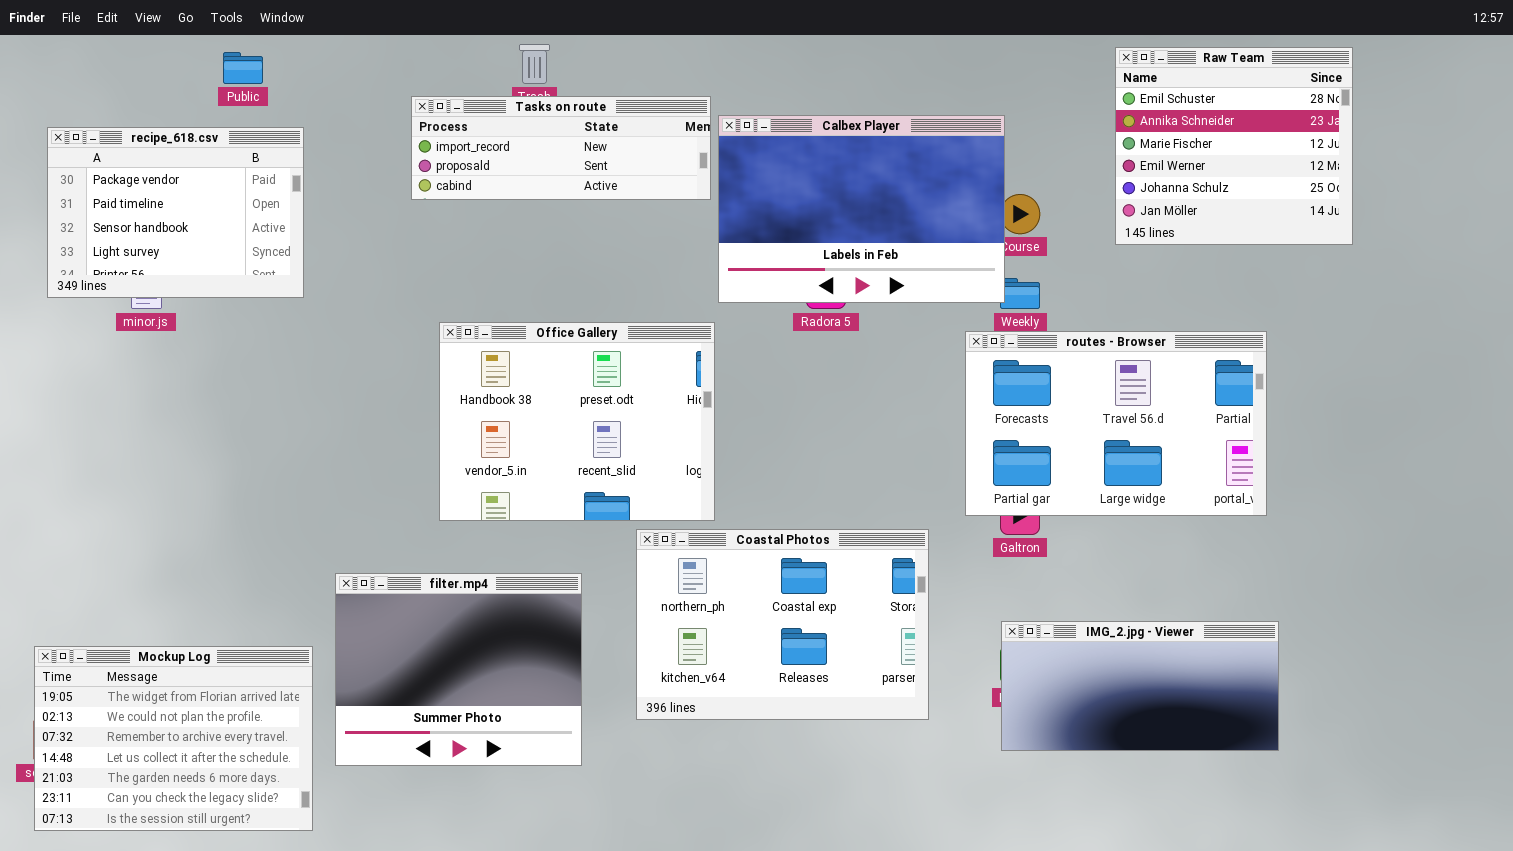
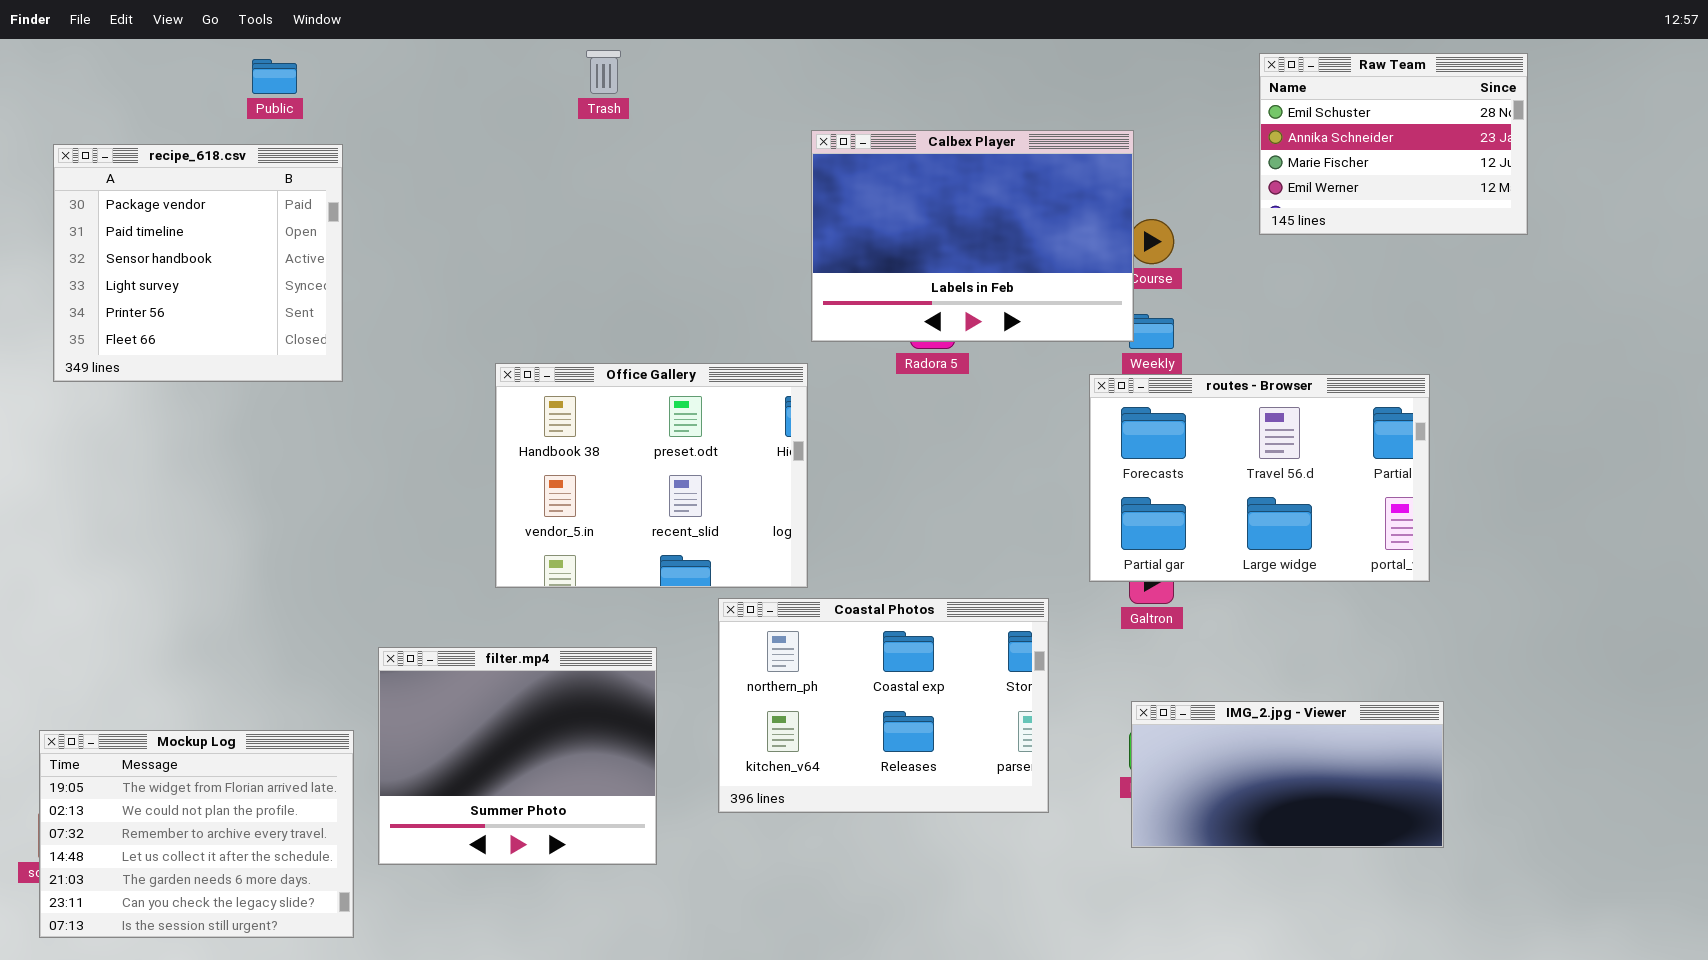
Raw Team: [1115,47,1353,245] -> [1259,53,1528,235], resized
Tasks on route: [411,96,711,200] -> none, closed
recipe_618.csv: [47,127,304,298] -> [53,144,343,382], resized

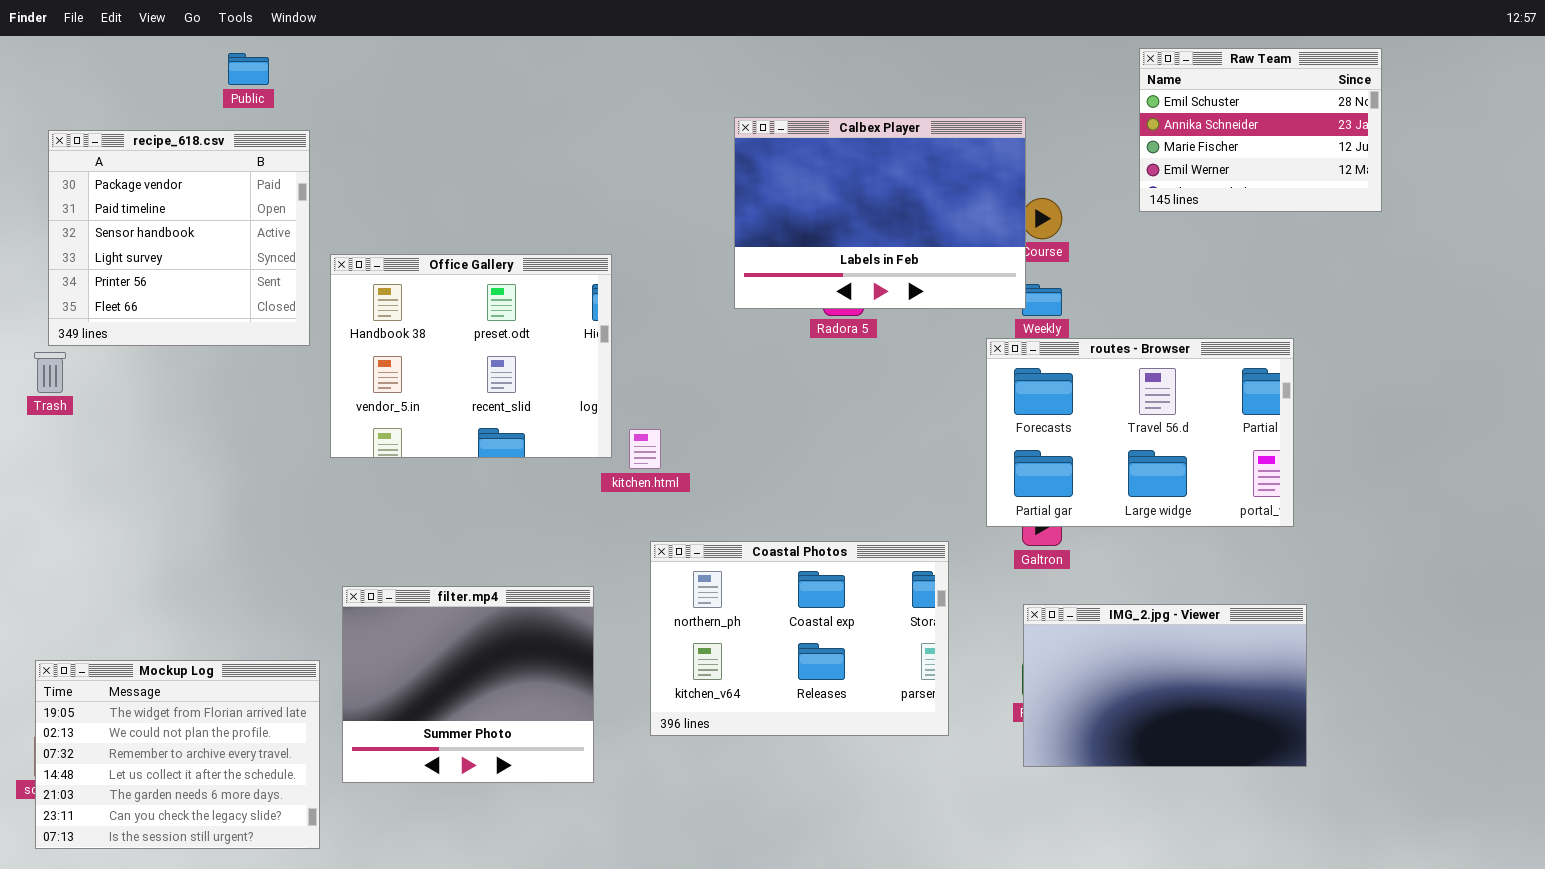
Trash: [586,50,621,94] -> [34,352,66,393], moved
Office Gallery: [495,363,808,588] -> [330,254,612,458], moved
IMG_2.jpg - Viewer: [1131,701,1444,848] -> [1023,604,1307,767], resized

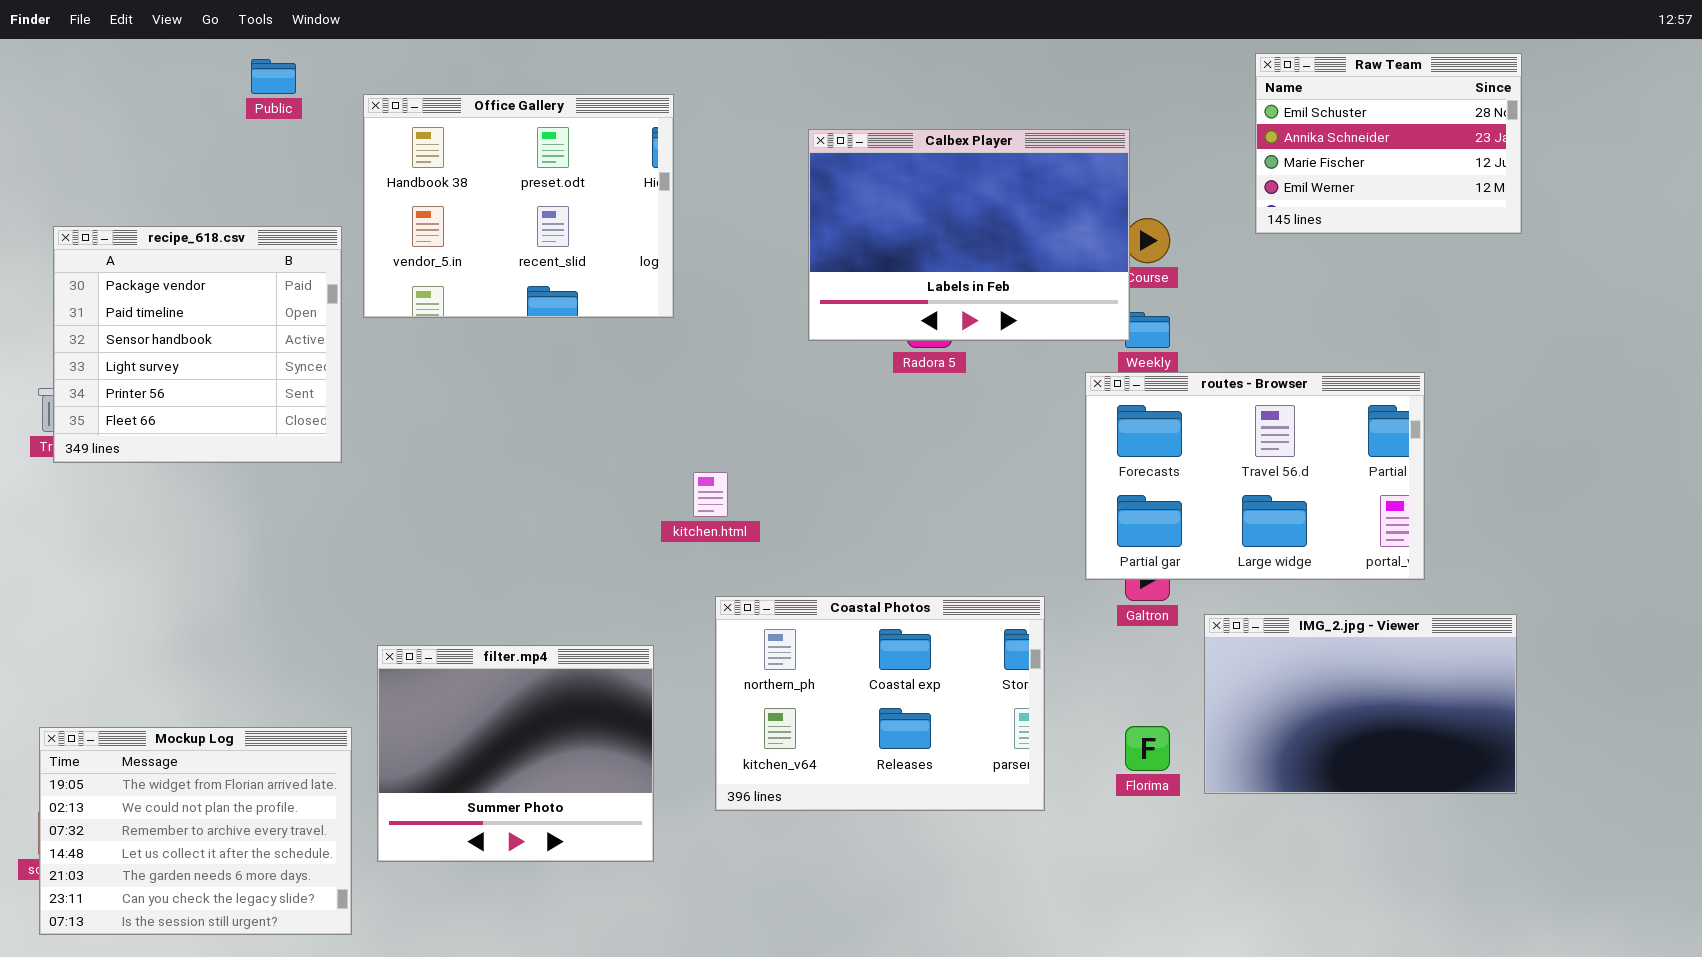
recipe_618.csv: [48,130,310,346] -> [53,226,342,463], moved
Office Gallery: [330,254,612,458] -> [363,94,674,318], moved
IMG_2.jpg - Viewer: [1023,604,1307,767] -> [1204,614,1517,794], moved

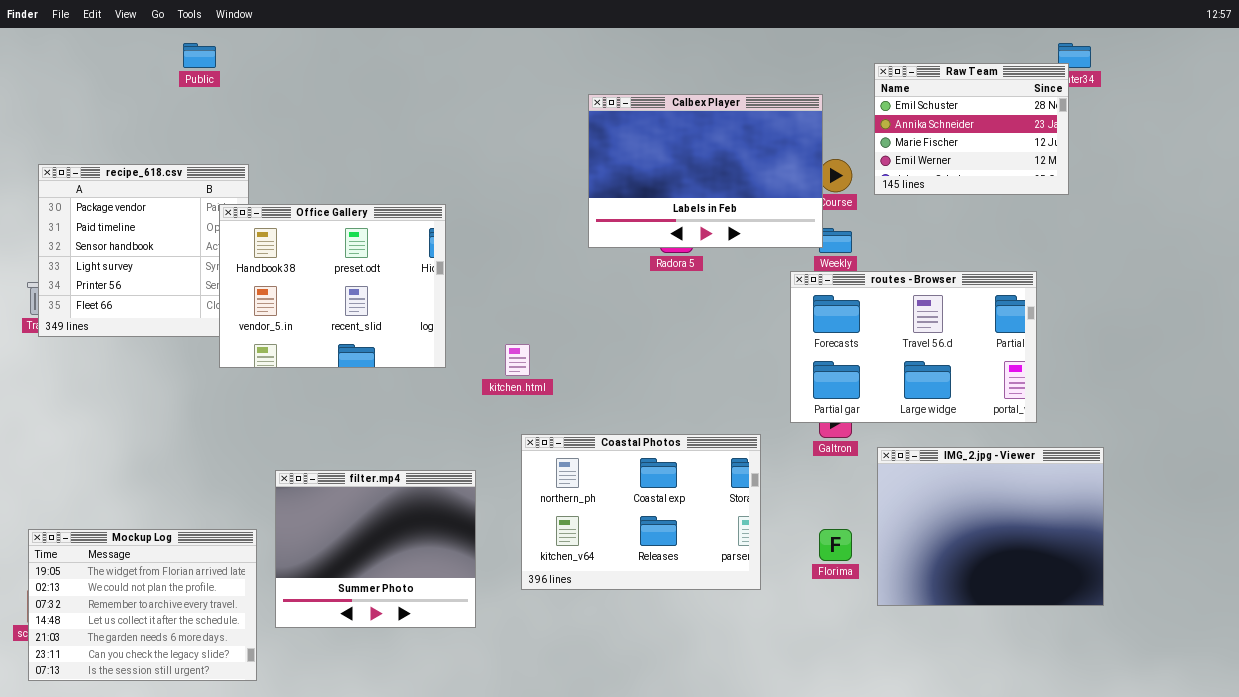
Raw Team: [1255,53,1522,234] -> [874,63,1069,195], moved
Office Gallery: [363,94,674,318] -> [219,204,446,368], moved
IMG_2.jpg - Viewer: [1204,614,1517,794] -> [877,447,1104,606], resized

